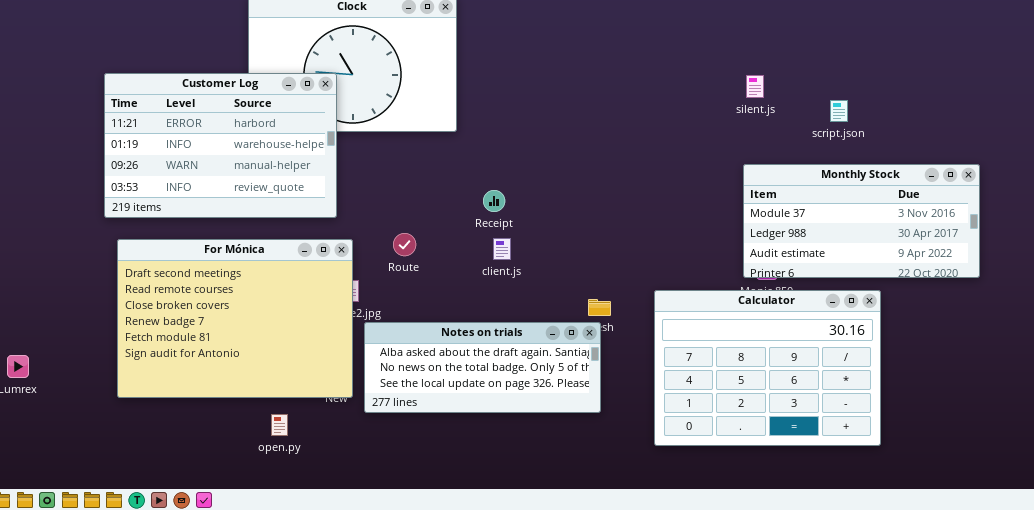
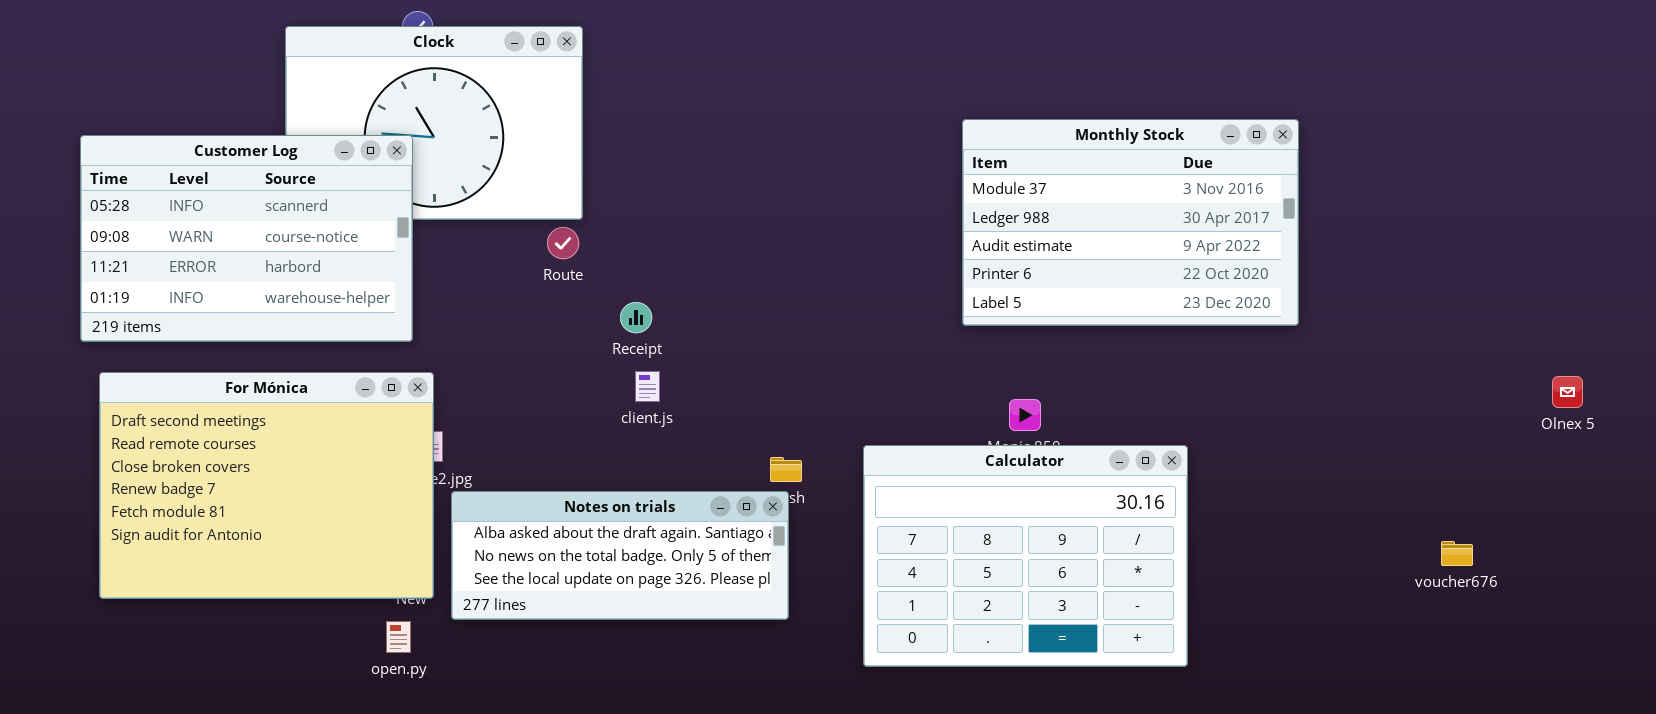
Customer Log: [104,73,337,218] -> [80,135,413,342], scrolled up 2 rows
Monthly Stock: [743,164,980,278] -> [962,119,1299,326], moved, resized
Route: [393,233,416,256] -> [547,227,579,259], moved
open.py: [271,414,288,436] -> [386,621,411,653], moved

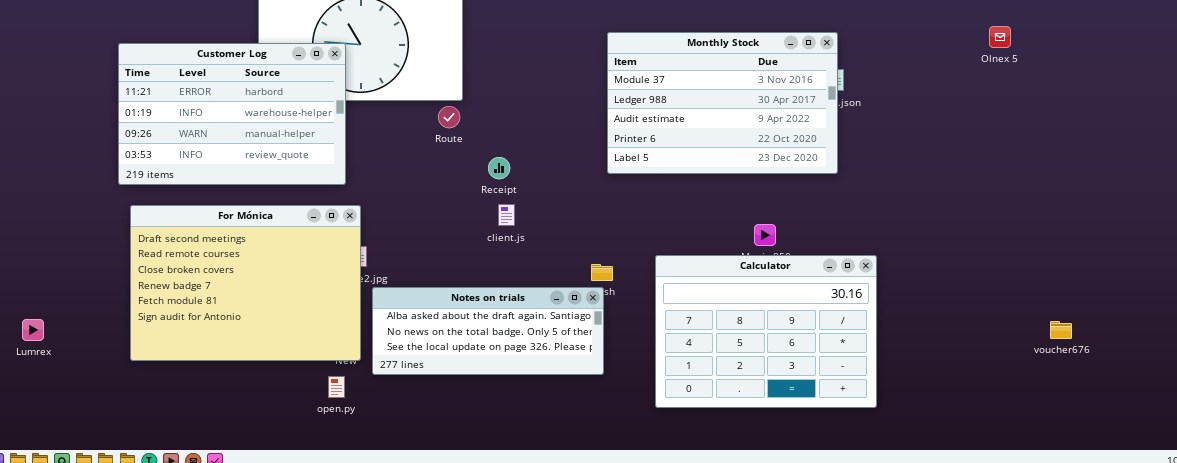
Monthly Stock: [962,119,1299,326] -> [607,32,838,174], moved
Customer Log: [80,135,413,342] -> [118,43,346,185], scrolled down 2 rows
Olnex 5: [1552,376,1583,408] -> [989,26,1011,48], moved

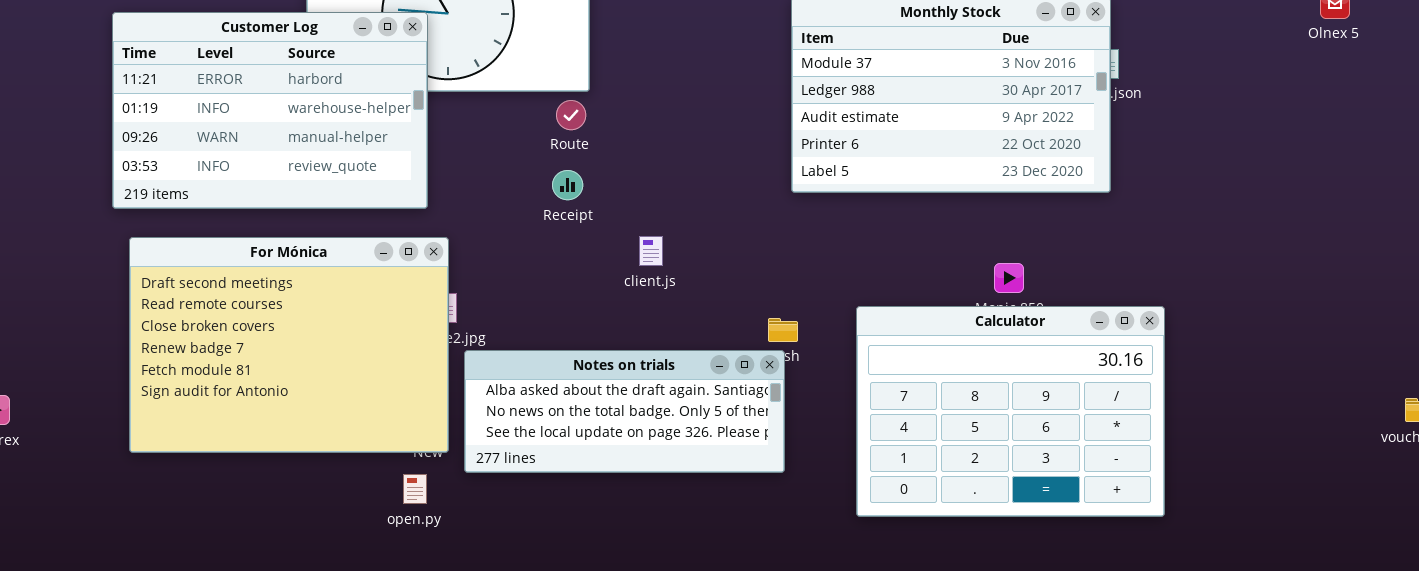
Receipt: [488,157,510,179] -> [552,170,583,200], moved

